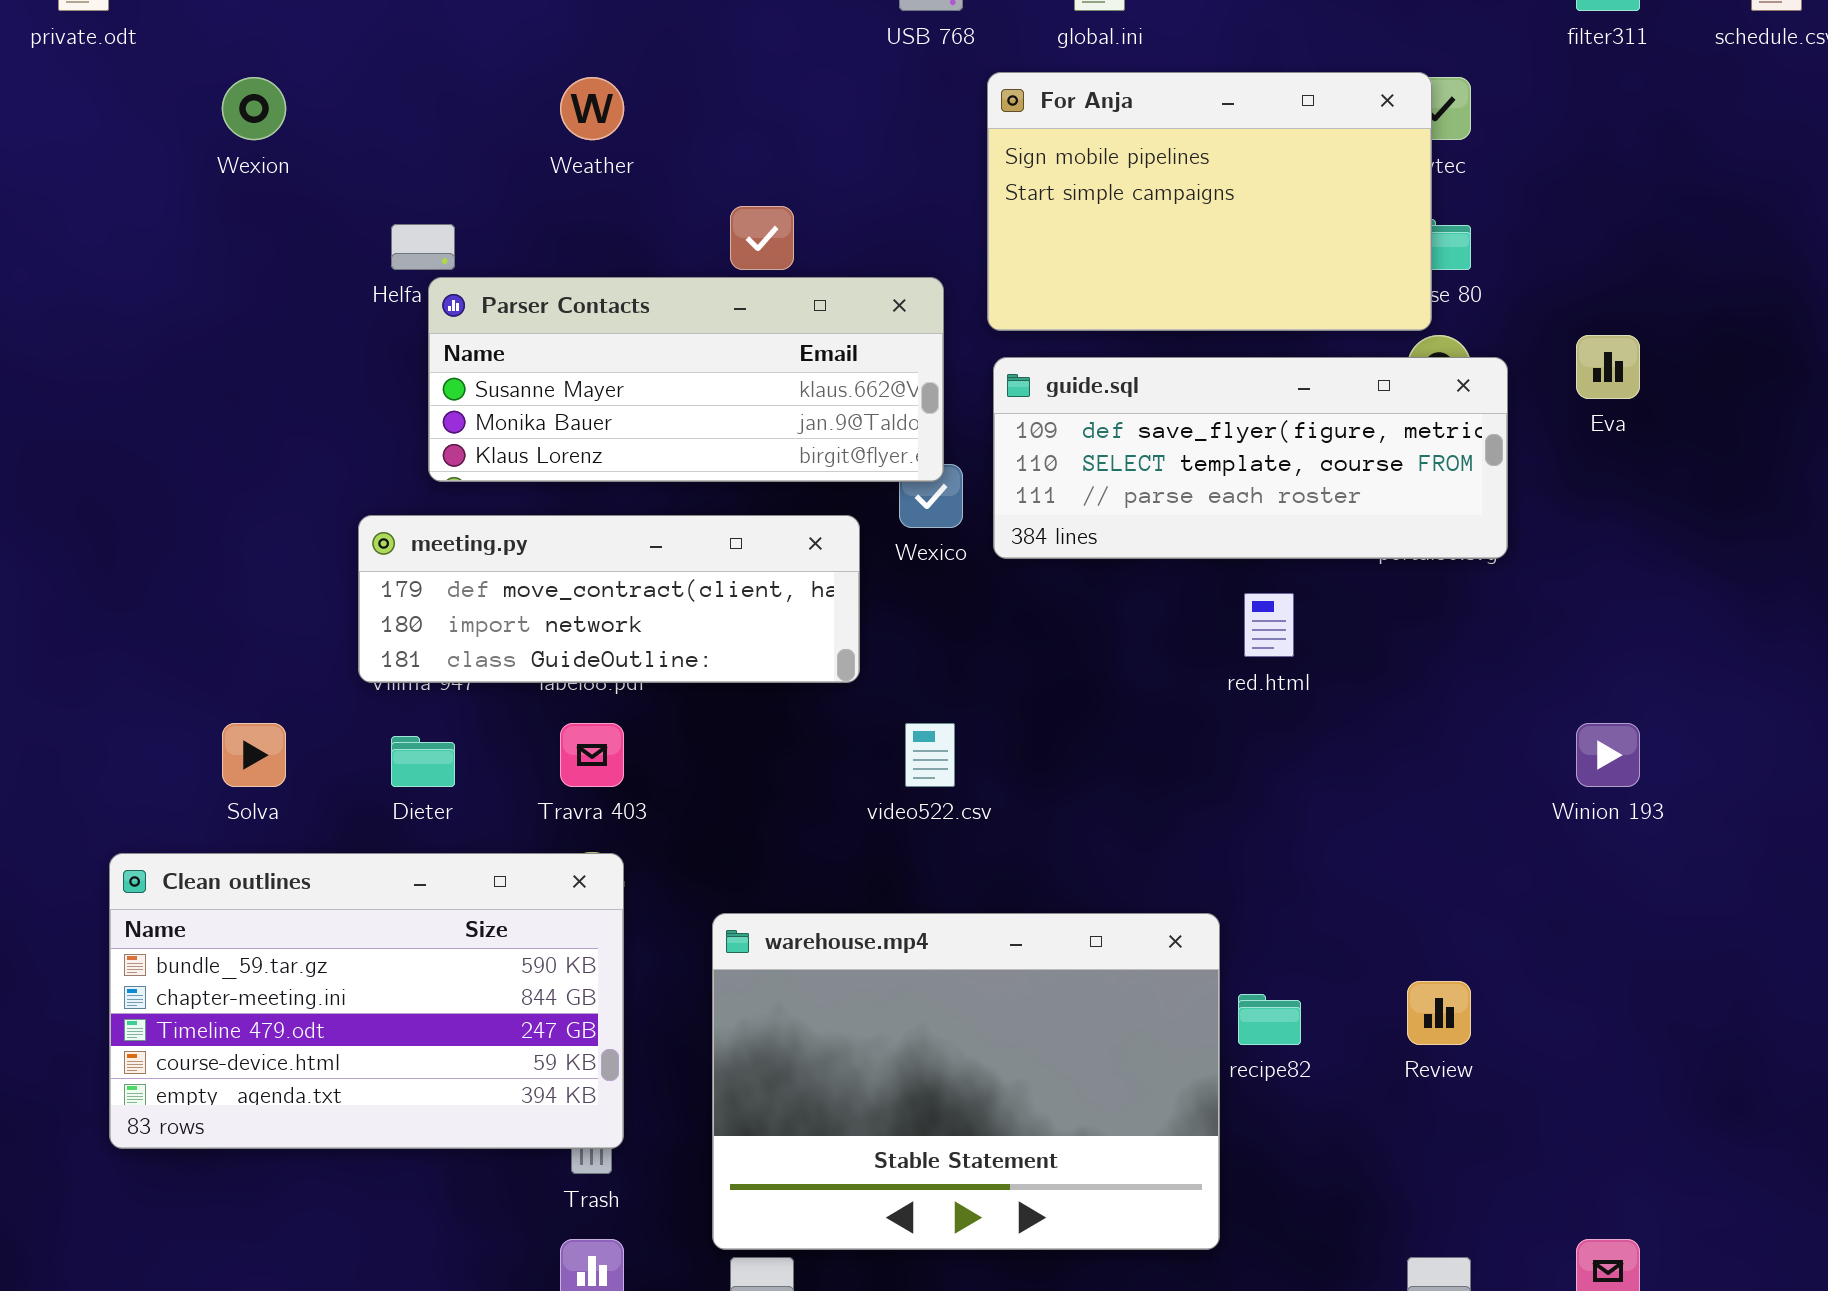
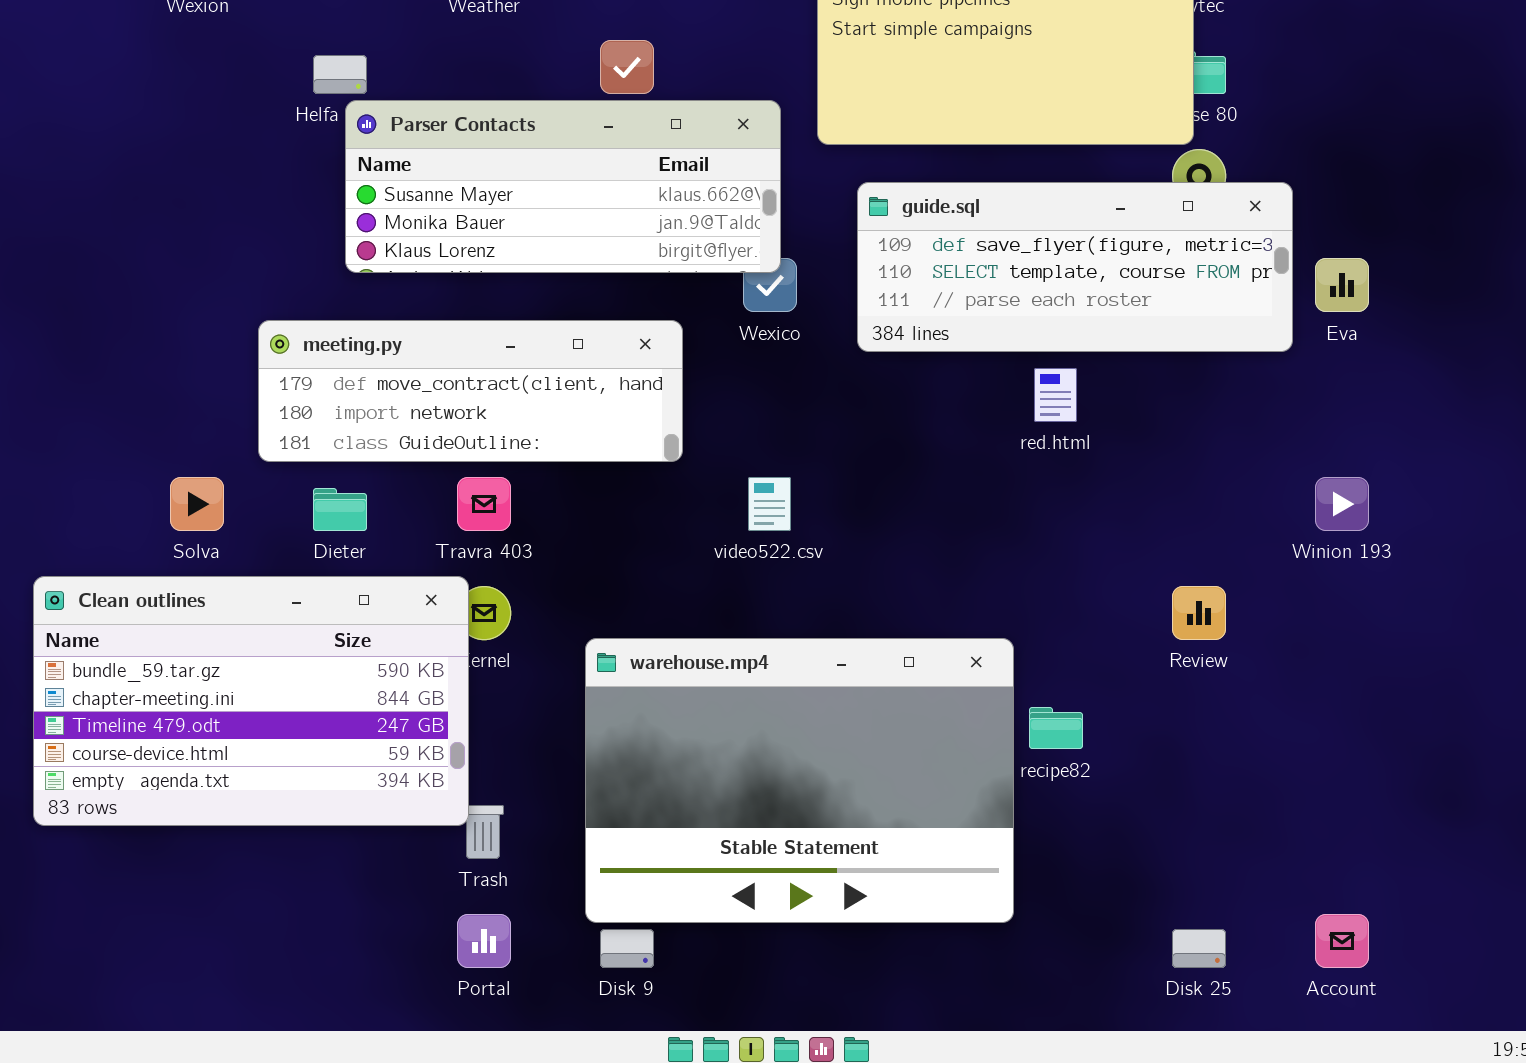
Eva: [1576,335,1640,399] -> [1315,258,1369,312], moved
guide.sql: [993,357,1508,559] -> [857,182,1293,352], moved
meeting.py: [358,515,860,683] -> [258,320,683,462], moved
Clean outlines: [109,853,624,1149] -> [33,576,469,826], moved
Review: [1407,981,1471,1045] -> [1172,586,1226,640], moved

